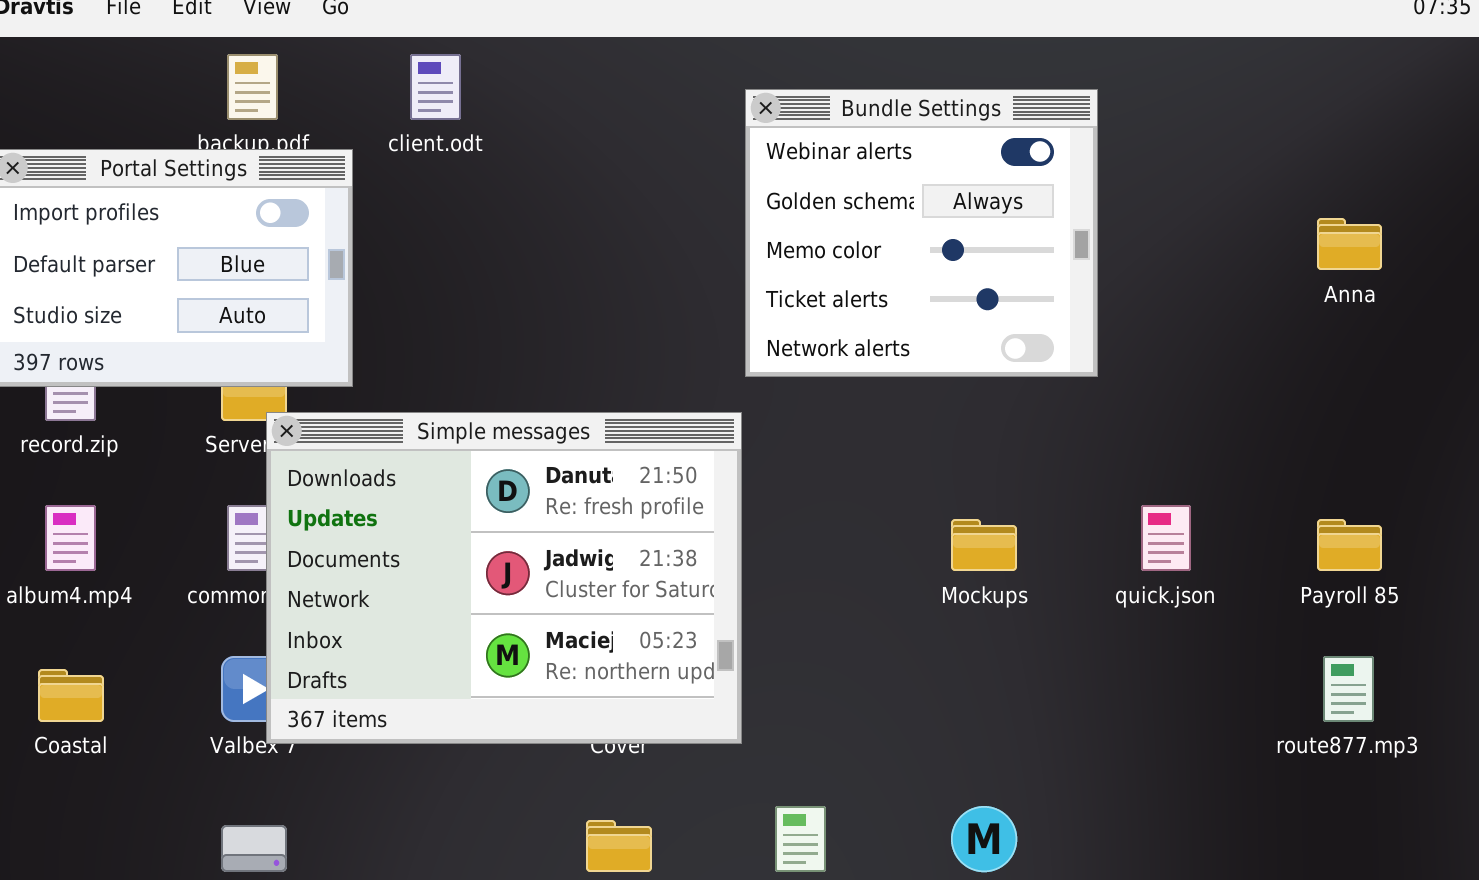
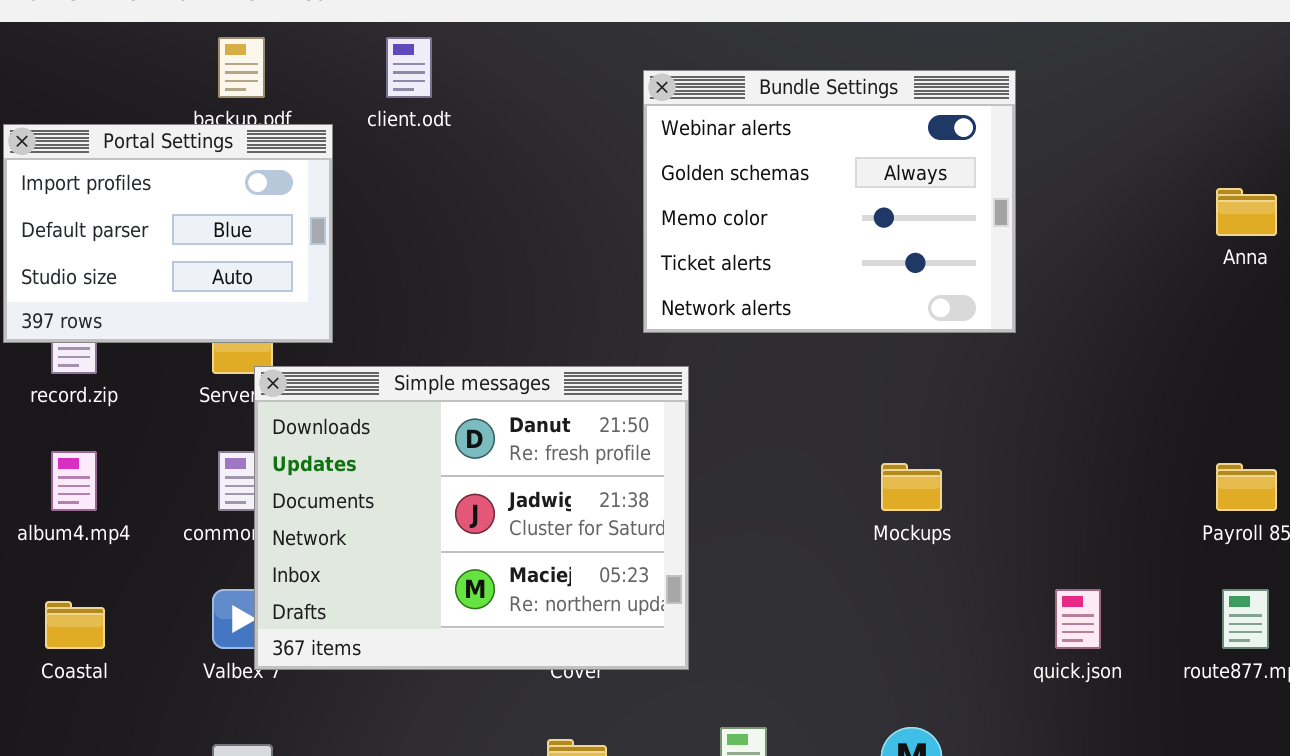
Bundle Settings: [745,89,1098,377] -> [643,70,1016,333], resized
quick.json: [1141,505,1191,571] -> [1055,589,1101,649], moved

